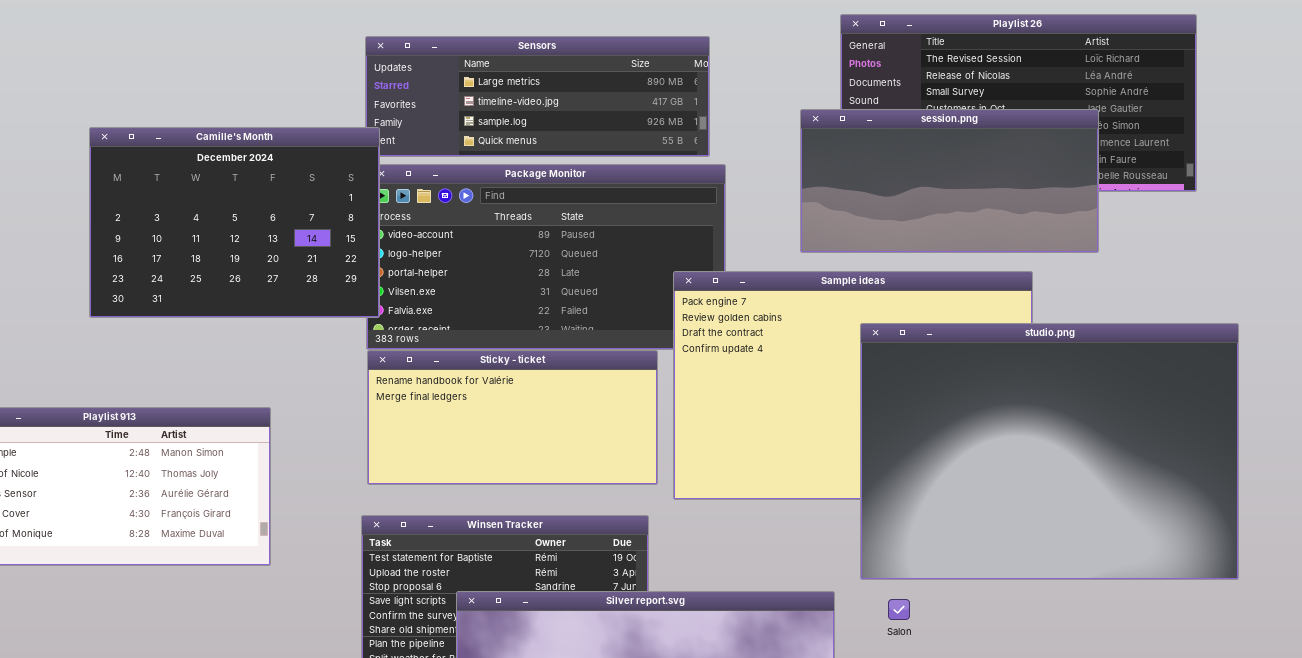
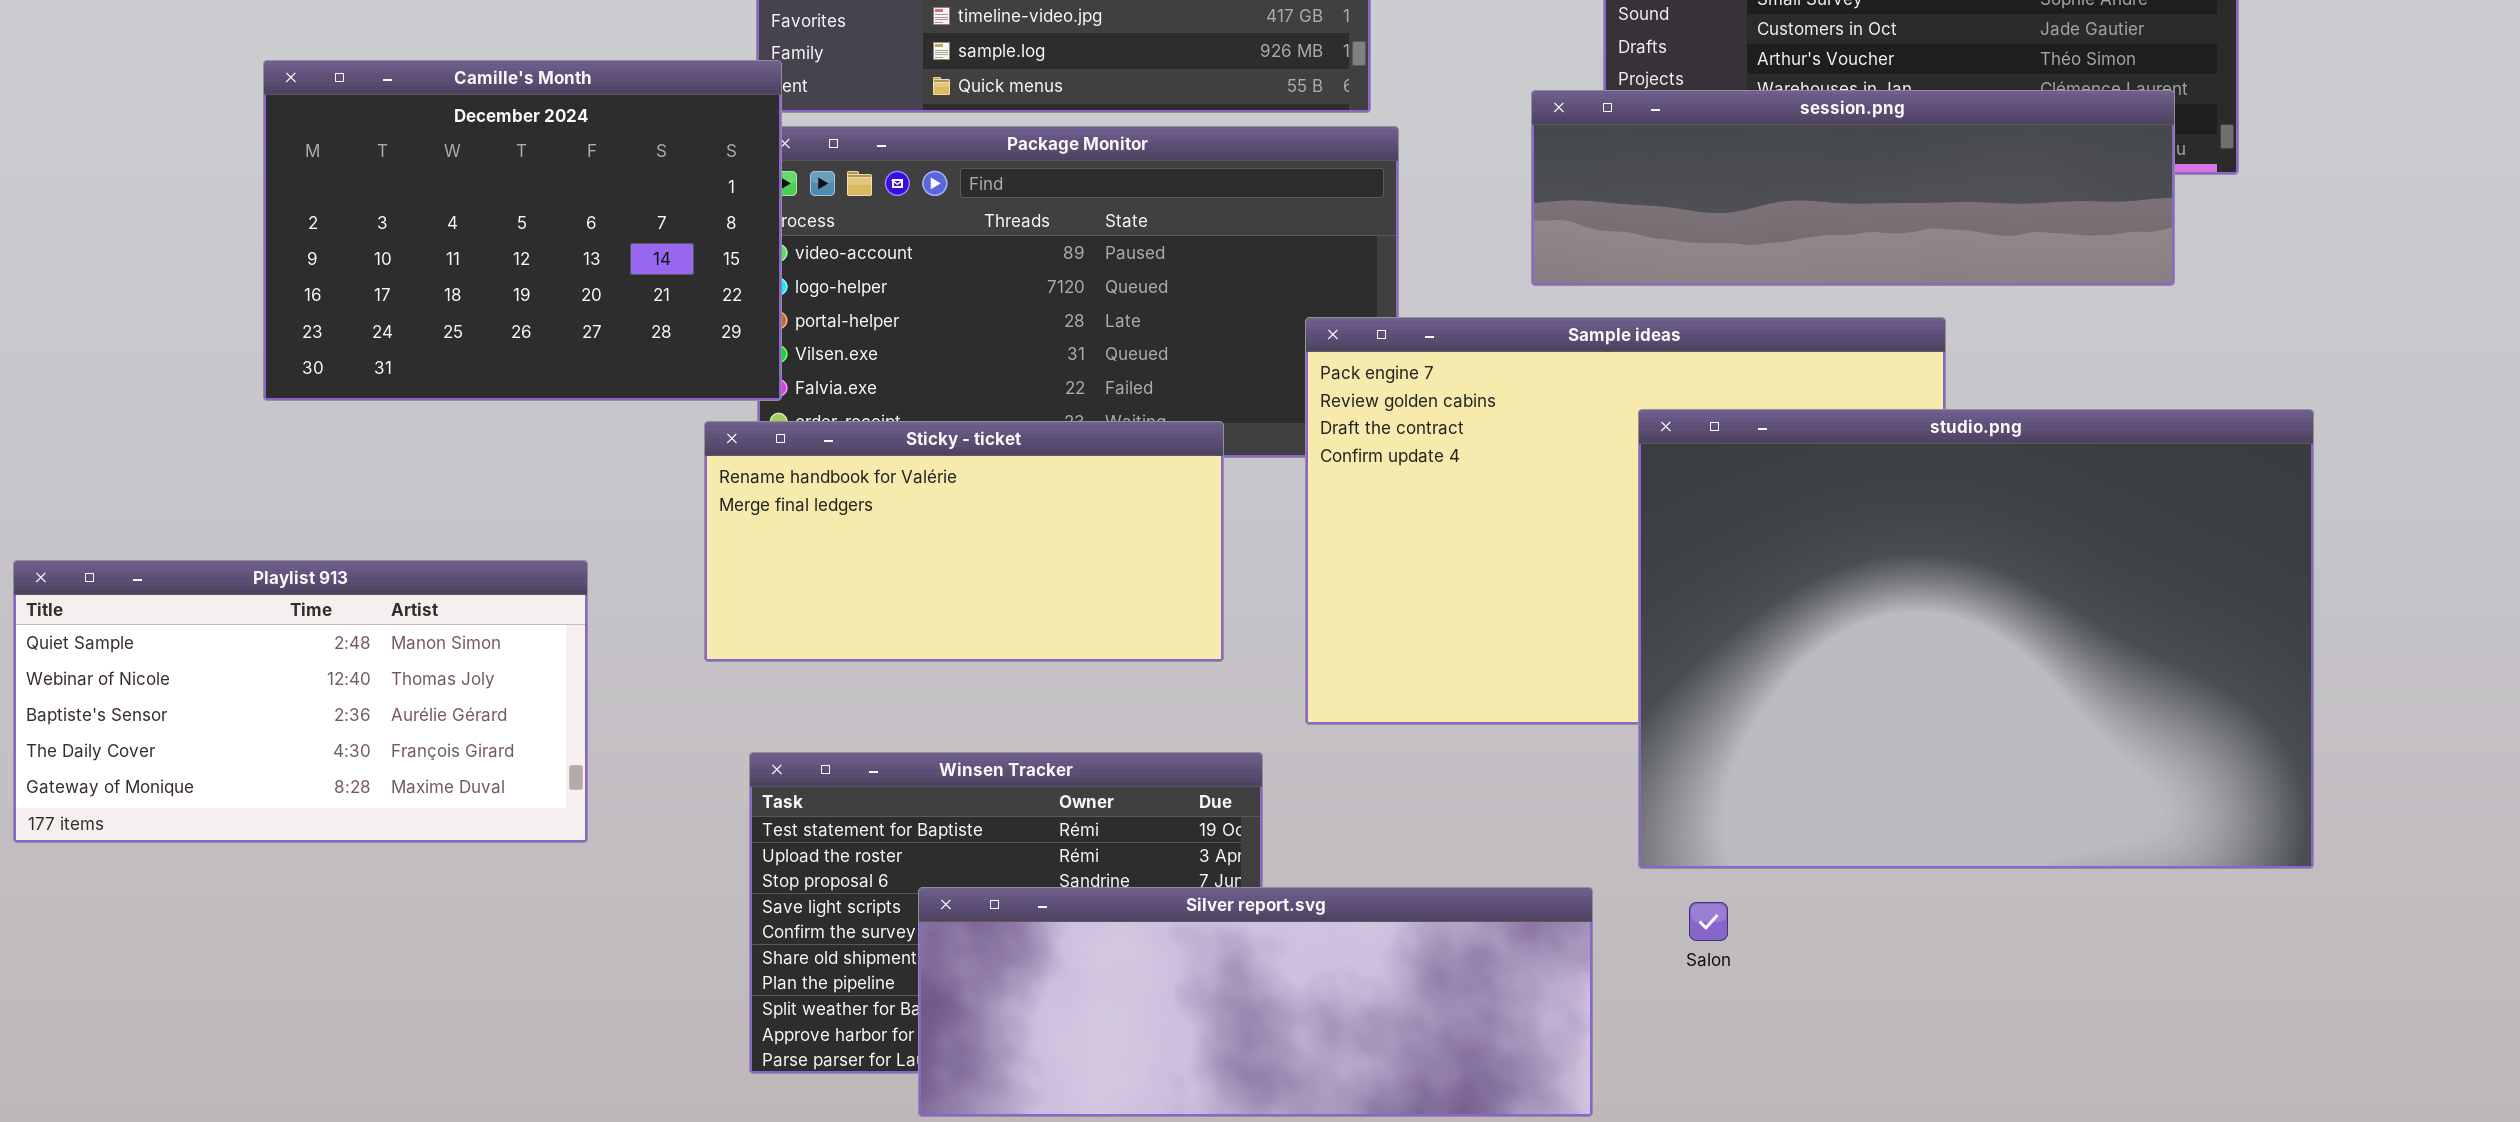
session.png: [800,109,1099,253] -> [1531,90,2175,286], resized
Sticky - ticket: [367,350,658,485] -> [704,421,1224,662], moved

